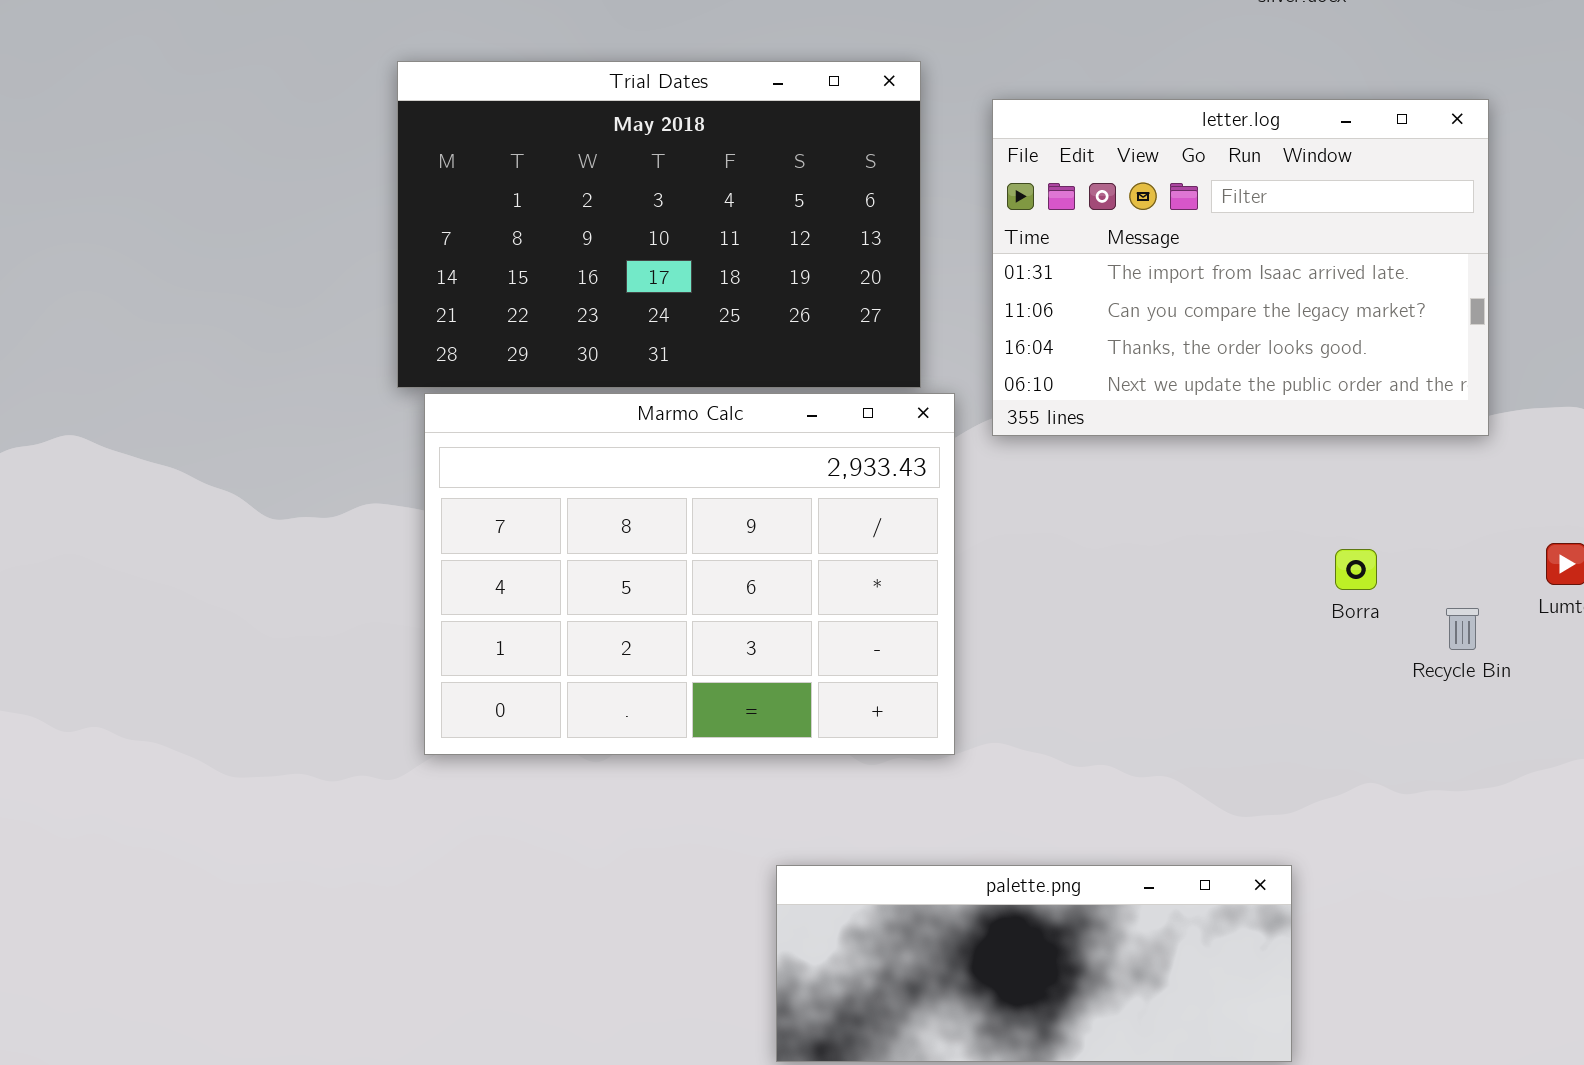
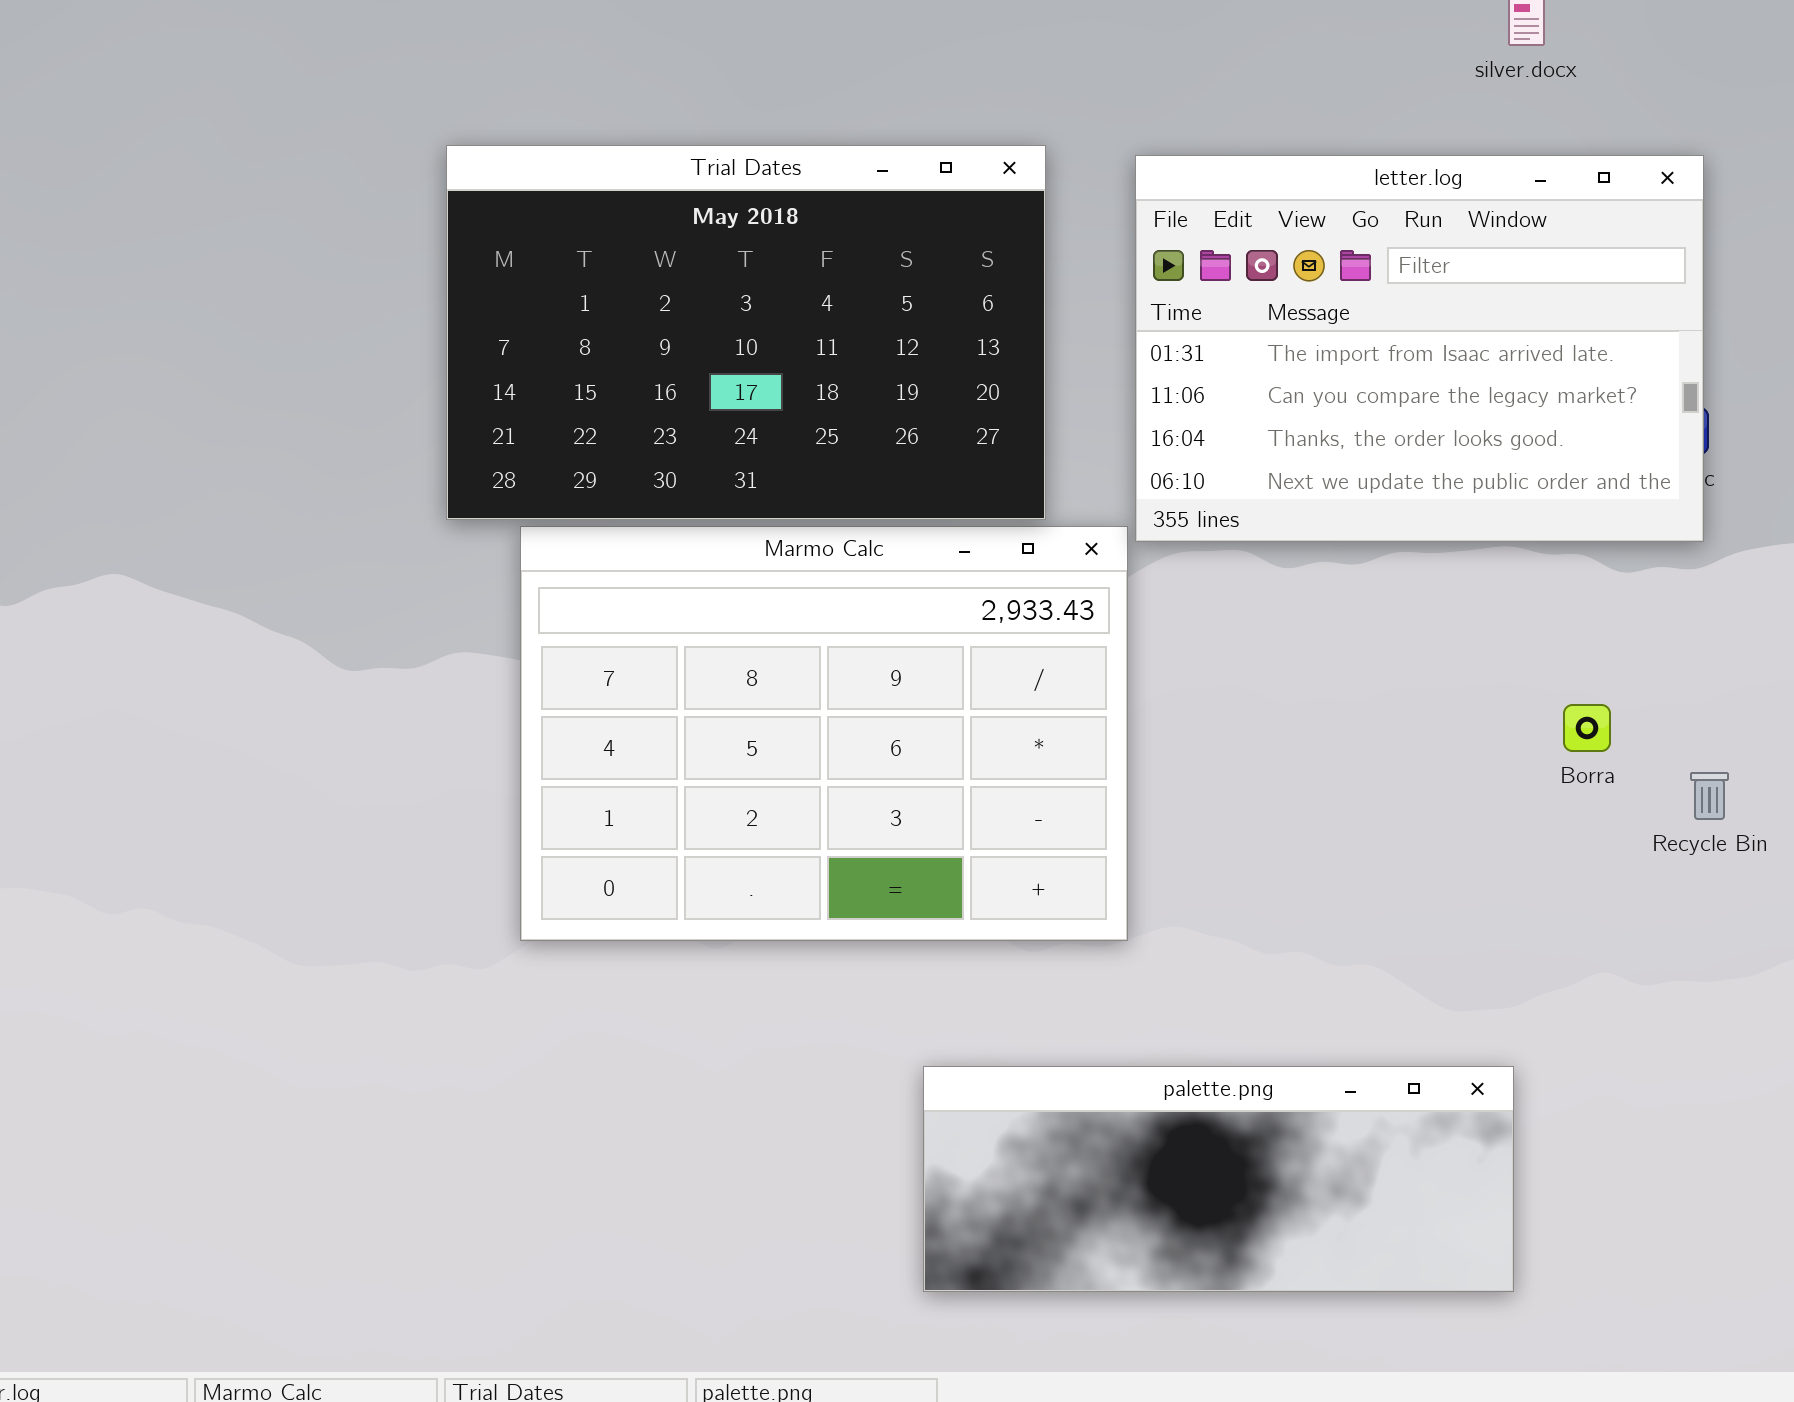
Trial Dates: [397,61,921,388] -> [446,145,1046,520], moved
letter.log: [992,99,1489,436] -> [1135,155,1704,542], moved

